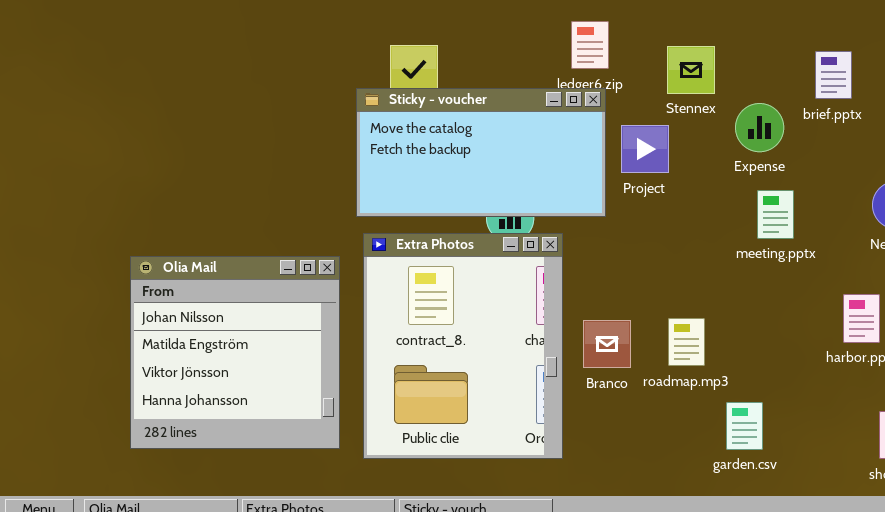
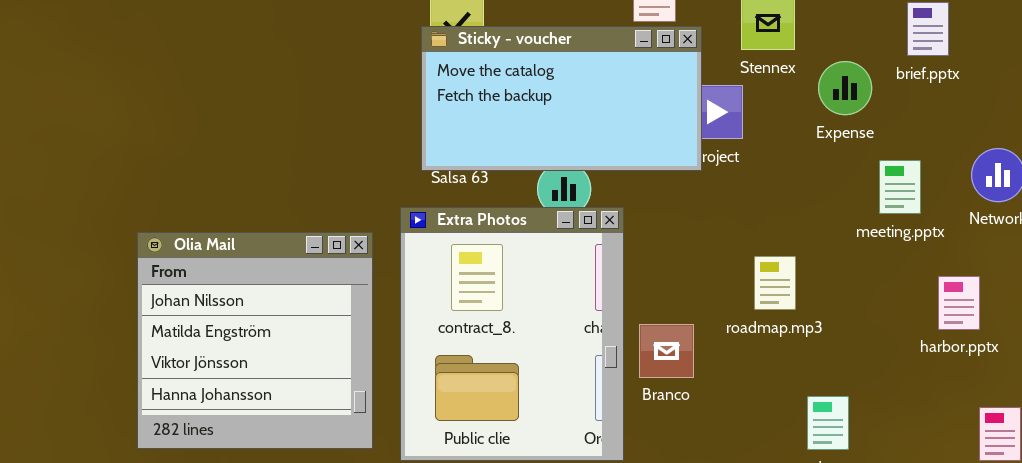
Sticky - voucher: [356,88,606,217] -> [421,26,702,171], moved
meeting.pptx: [757,190,794,239] -> [879,160,921,214], moved
roadmap.mp3: [668,318,705,366] -> [754,256,796,310], moved
Branco: [583,320,631,368] -> [639,324,694,378], moved

